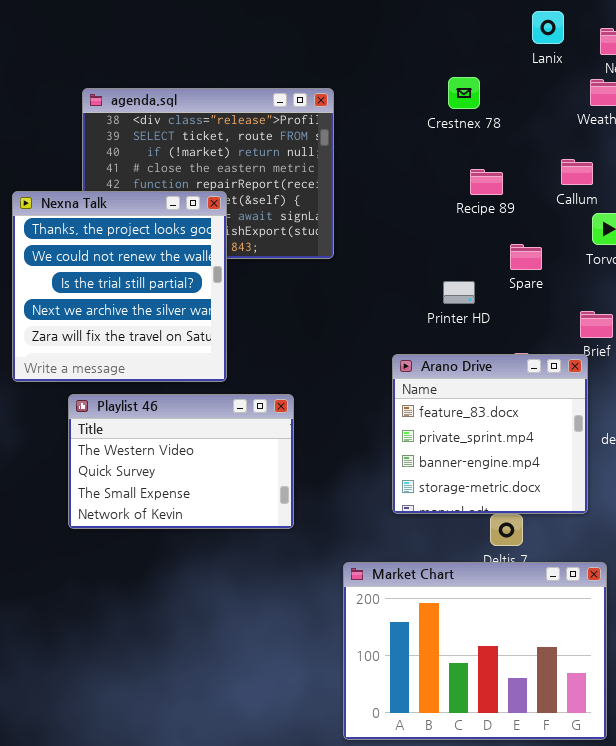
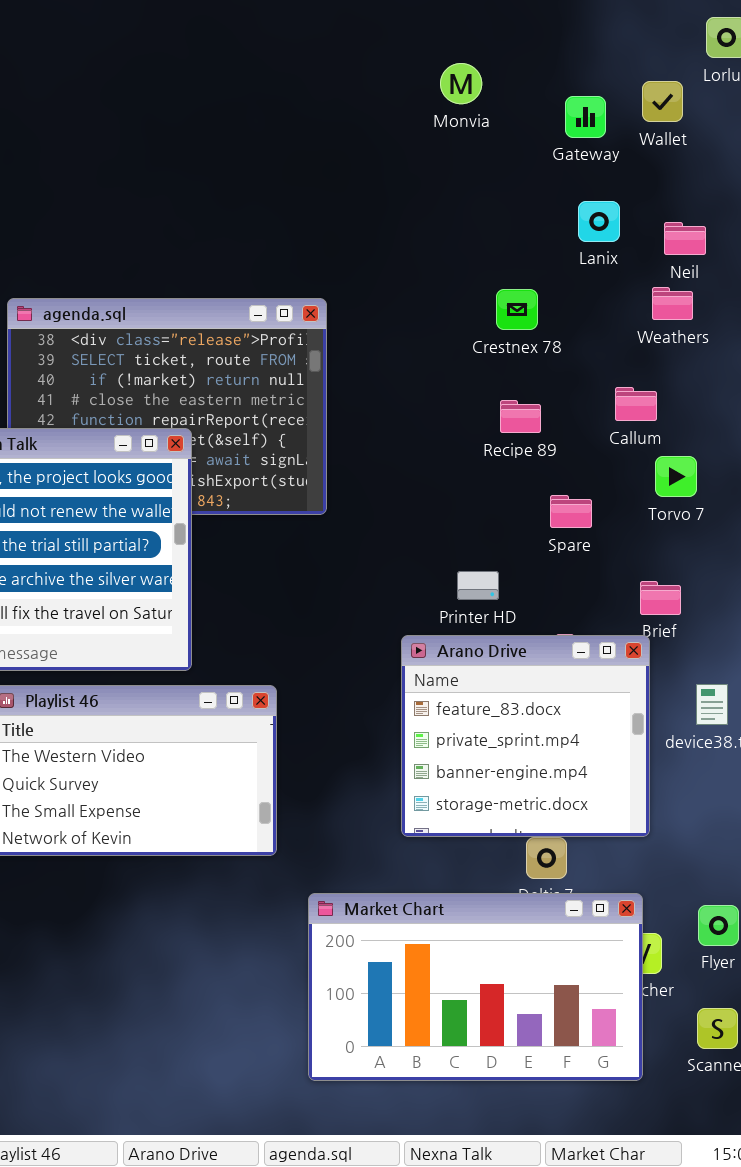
Crestnex 78: [448,77,480,109] -> [496,289,538,330], moved
Printer HD: [443,281,475,304] -> [457,571,499,600], moved
Market Chart: [343,562,607,740] -> [308,893,643,1081], moved, resized

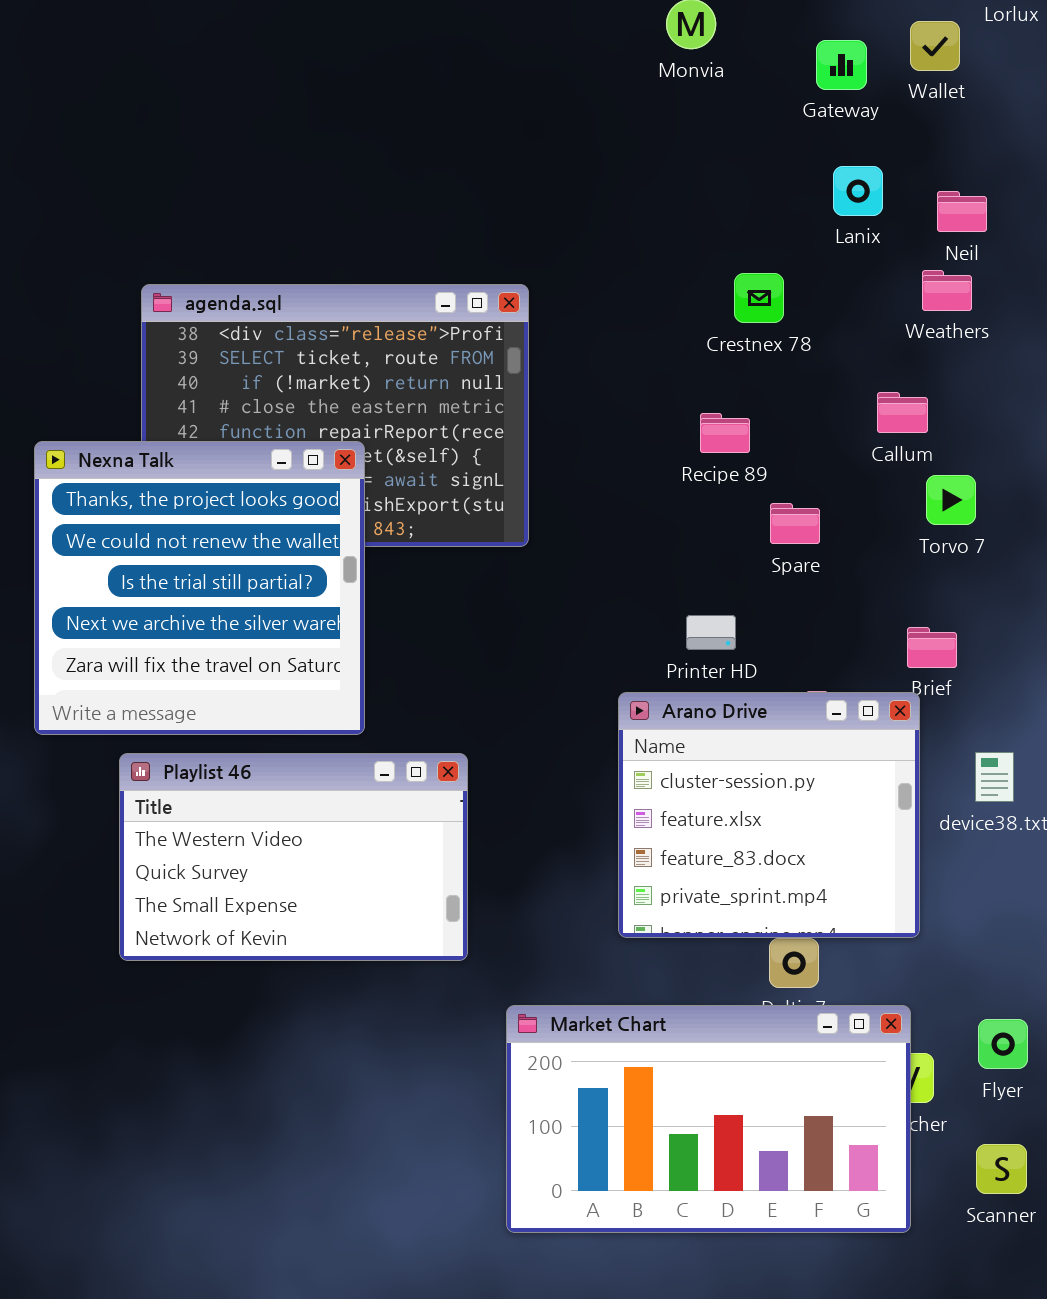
Recipe 89: [500,400,541,433] -> [700,413,750,453], moved
Spare: [550,495,592,528] -> [770,503,820,544], moved
Arano Drive: [401,635,650,837] -> [618,692,920,938], scrolled up 2 rows

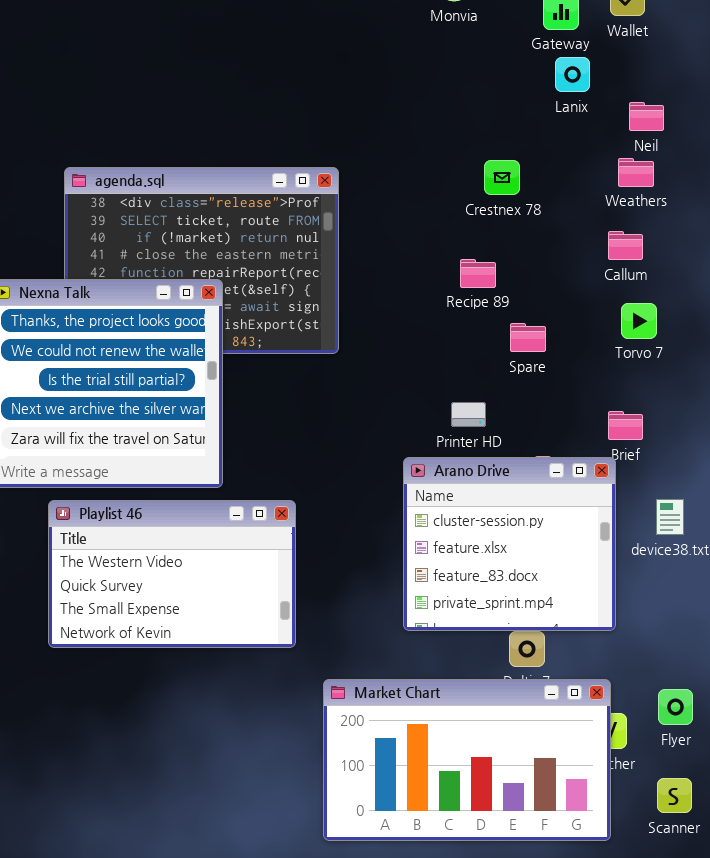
Lanix: [833,166,883,216] -> [555,57,590,92], moved
Callum: [877,392,928,433] -> [608,231,643,260], moved

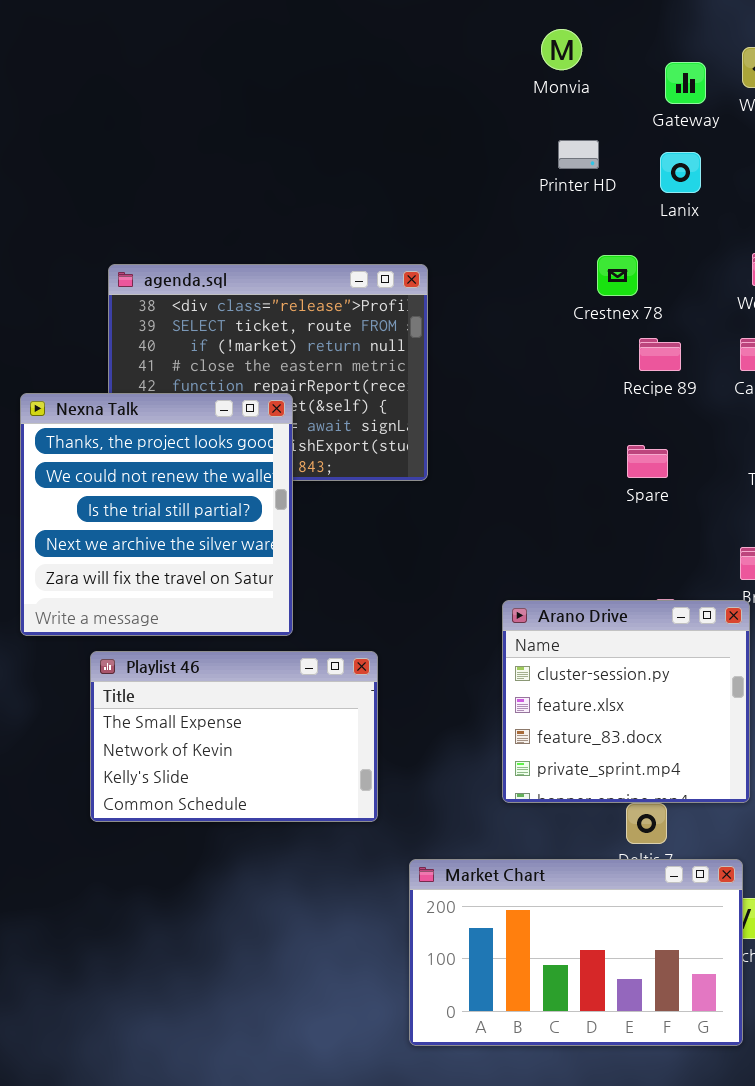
Lanix: [555,57,590,92] -> [660,152,701,193], moved
Recipe 89: [460,259,496,288] -> [639,338,681,371], moved
Printer HD: [451,402,486,427] -> [558,140,599,169], moved
Playlist 46: [48,500,296,648] -> [90,651,378,822], scrolled down 2 rows

